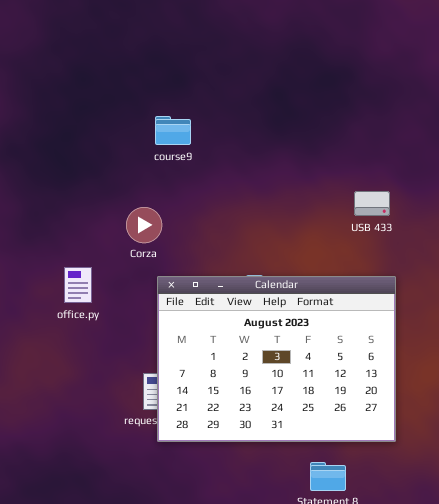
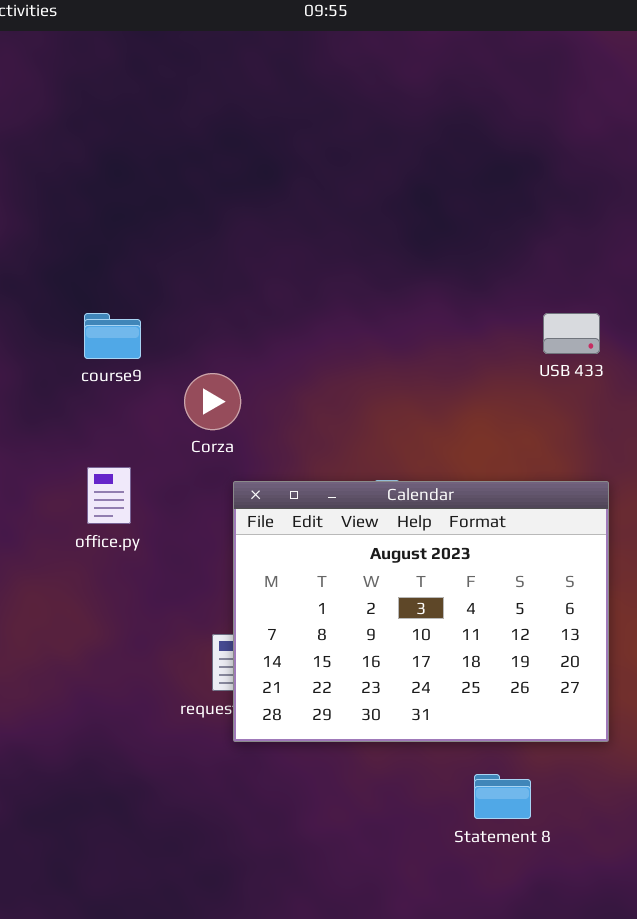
course9: [155,116,191,145] -> [84,313,141,359], moved
USB 433: [354,191,390,216] -> [543,313,600,354], moved

